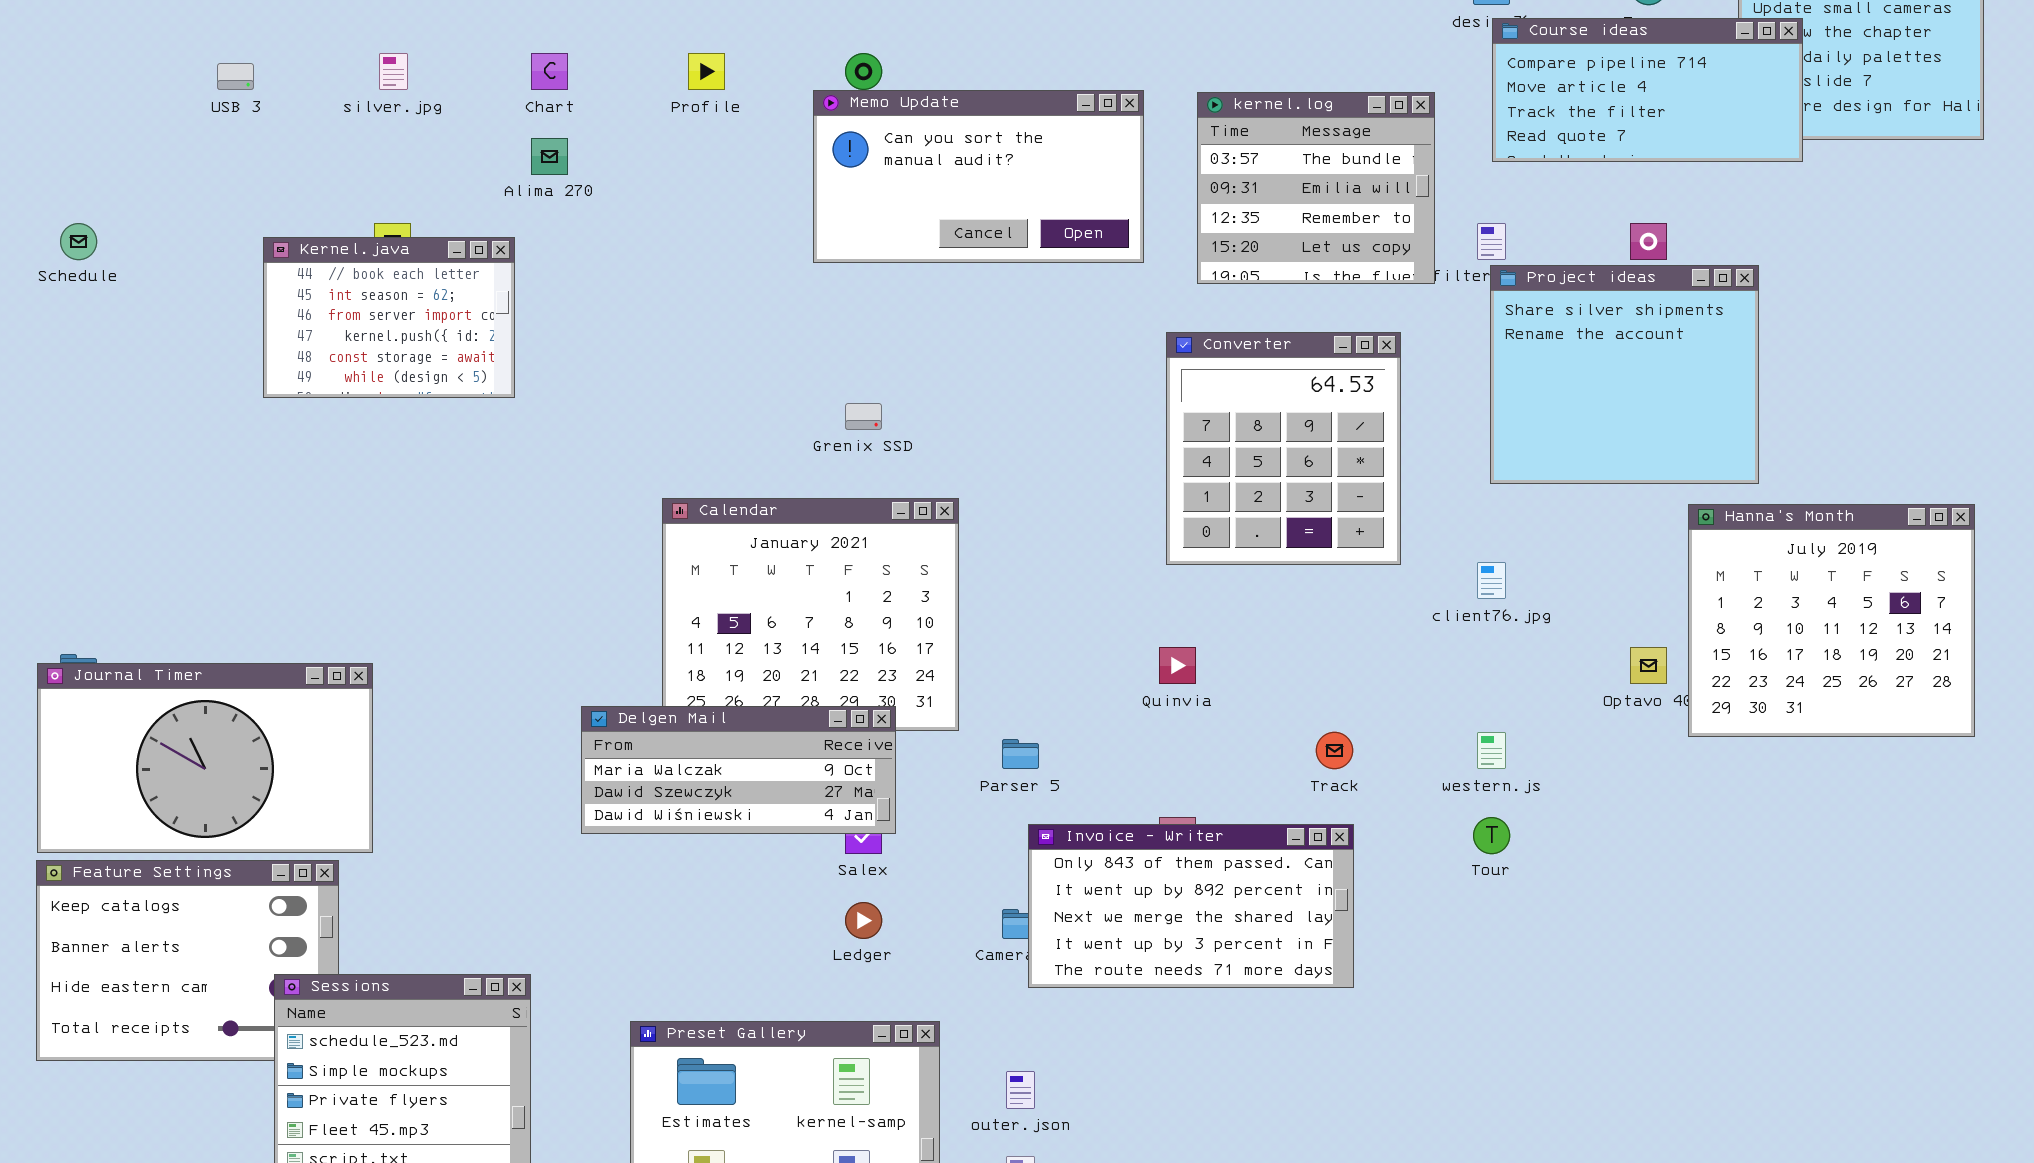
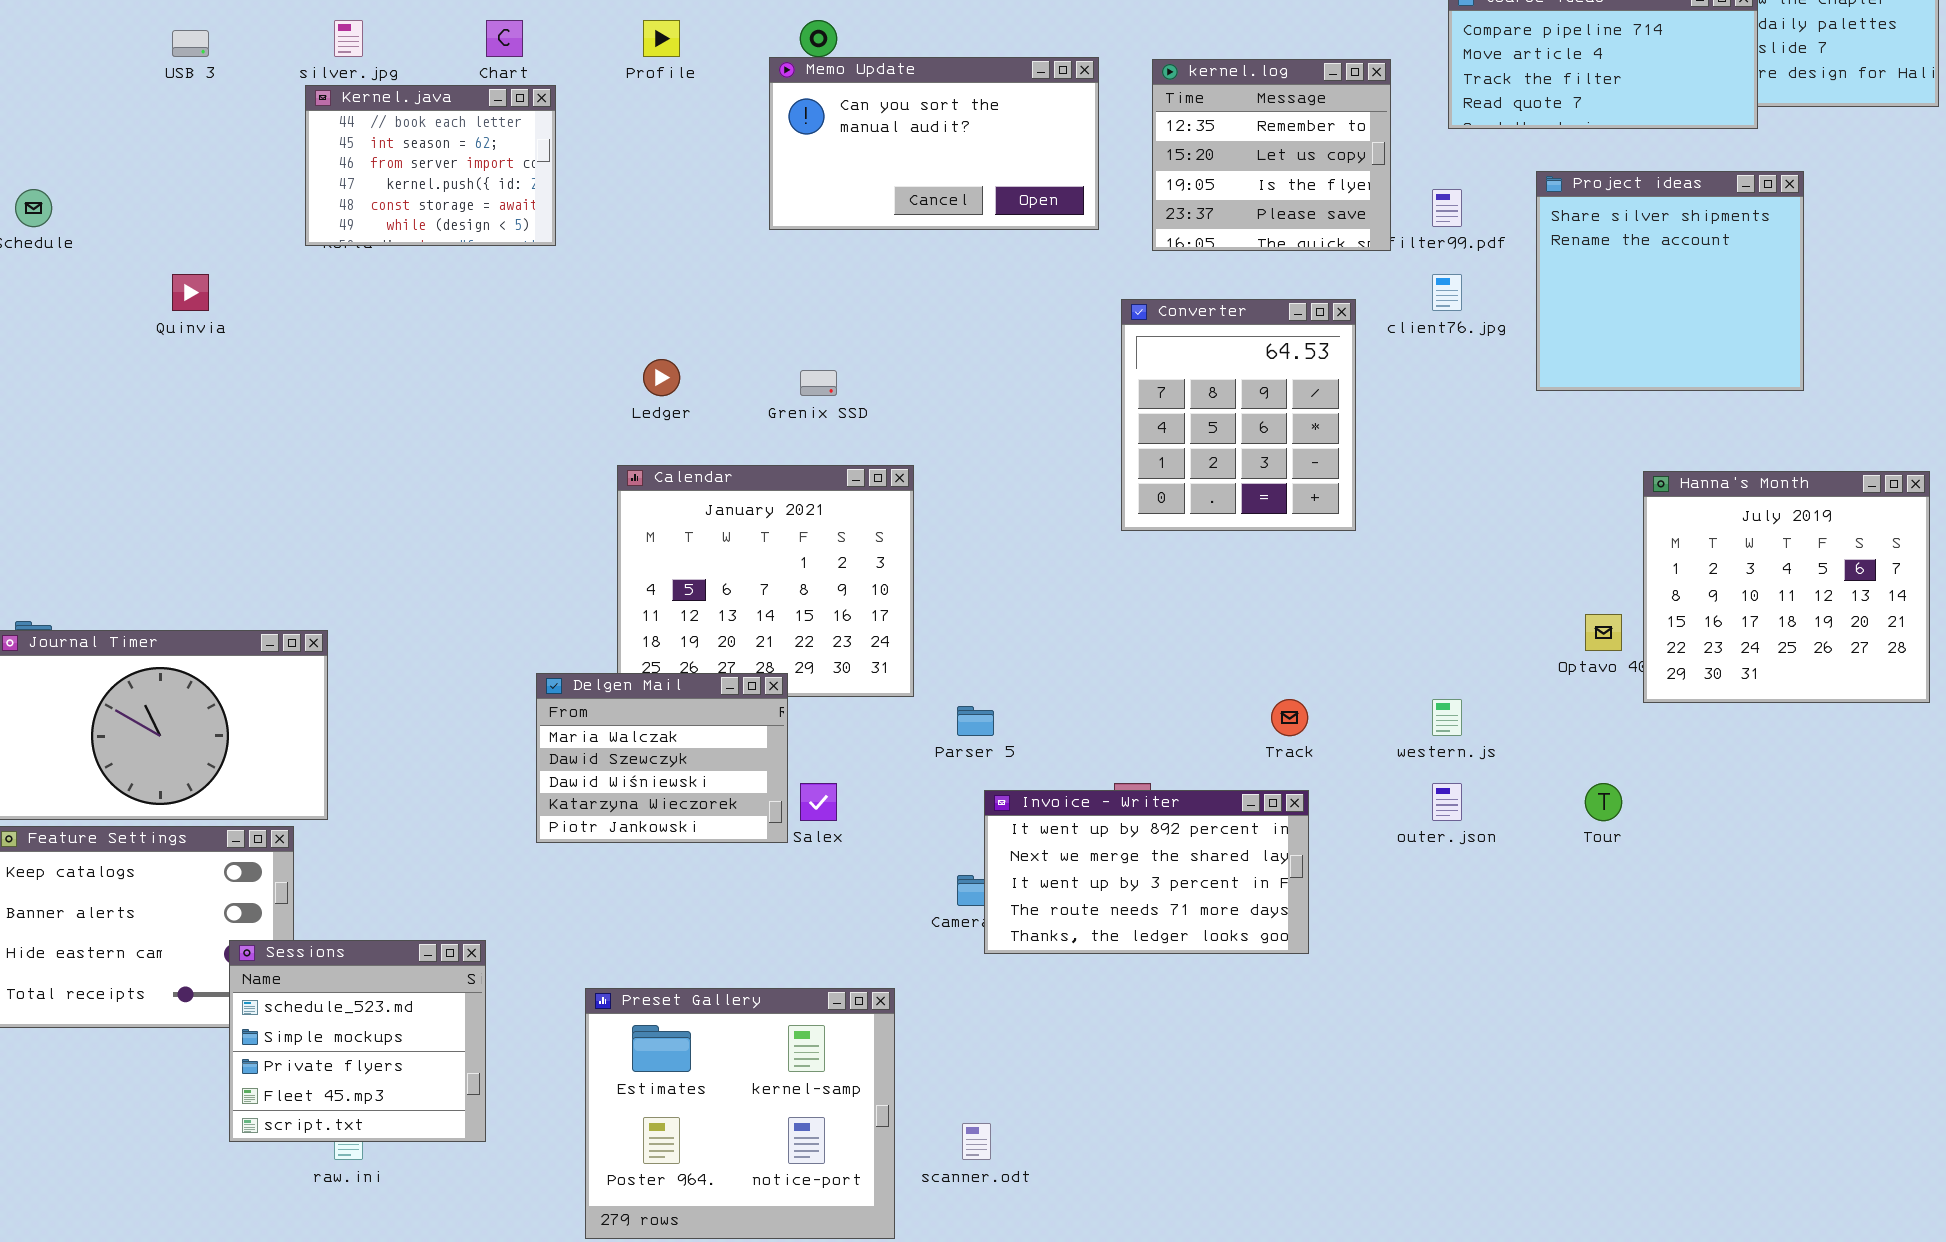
kernel.log: [1197,92,1435,284] -> [1152,59,1391,251], scrolled down 2 rows
Kernel.java: [263,237,515,398] -> [305,85,556,246], moved
Project ideas: [1490,265,1759,484] -> [1536,171,1804,391], moved
client76.jpg: [1477,562,1506,599] -> [1432,274,1462,311], moved
Quinvia: [1159,647,1196,684] -> [172,274,209,311], moved
Delgen Mail: [581,706,896,834] -> [536,673,788,843], resized
Tour: [1473,817,1510,854] -> [1585,783,1622,821], moved
Invoice - Writer: [1028,824,1354,988] -> [984,790,1309,954], scrolled down 1 row
Ledger: [845,902,882,939] -> [643,359,680,396], moved
outer.json: [1006,1071,1035,1109] -> [1432,783,1462,821], moved

